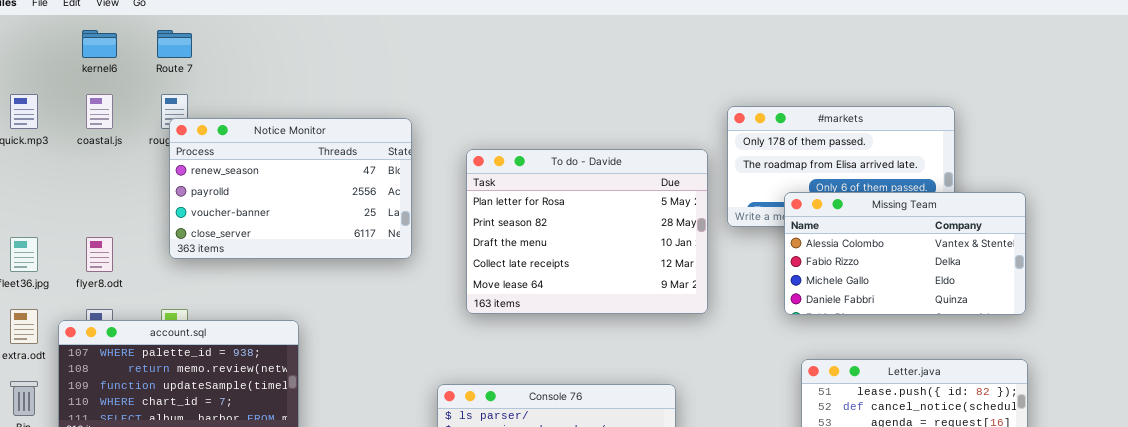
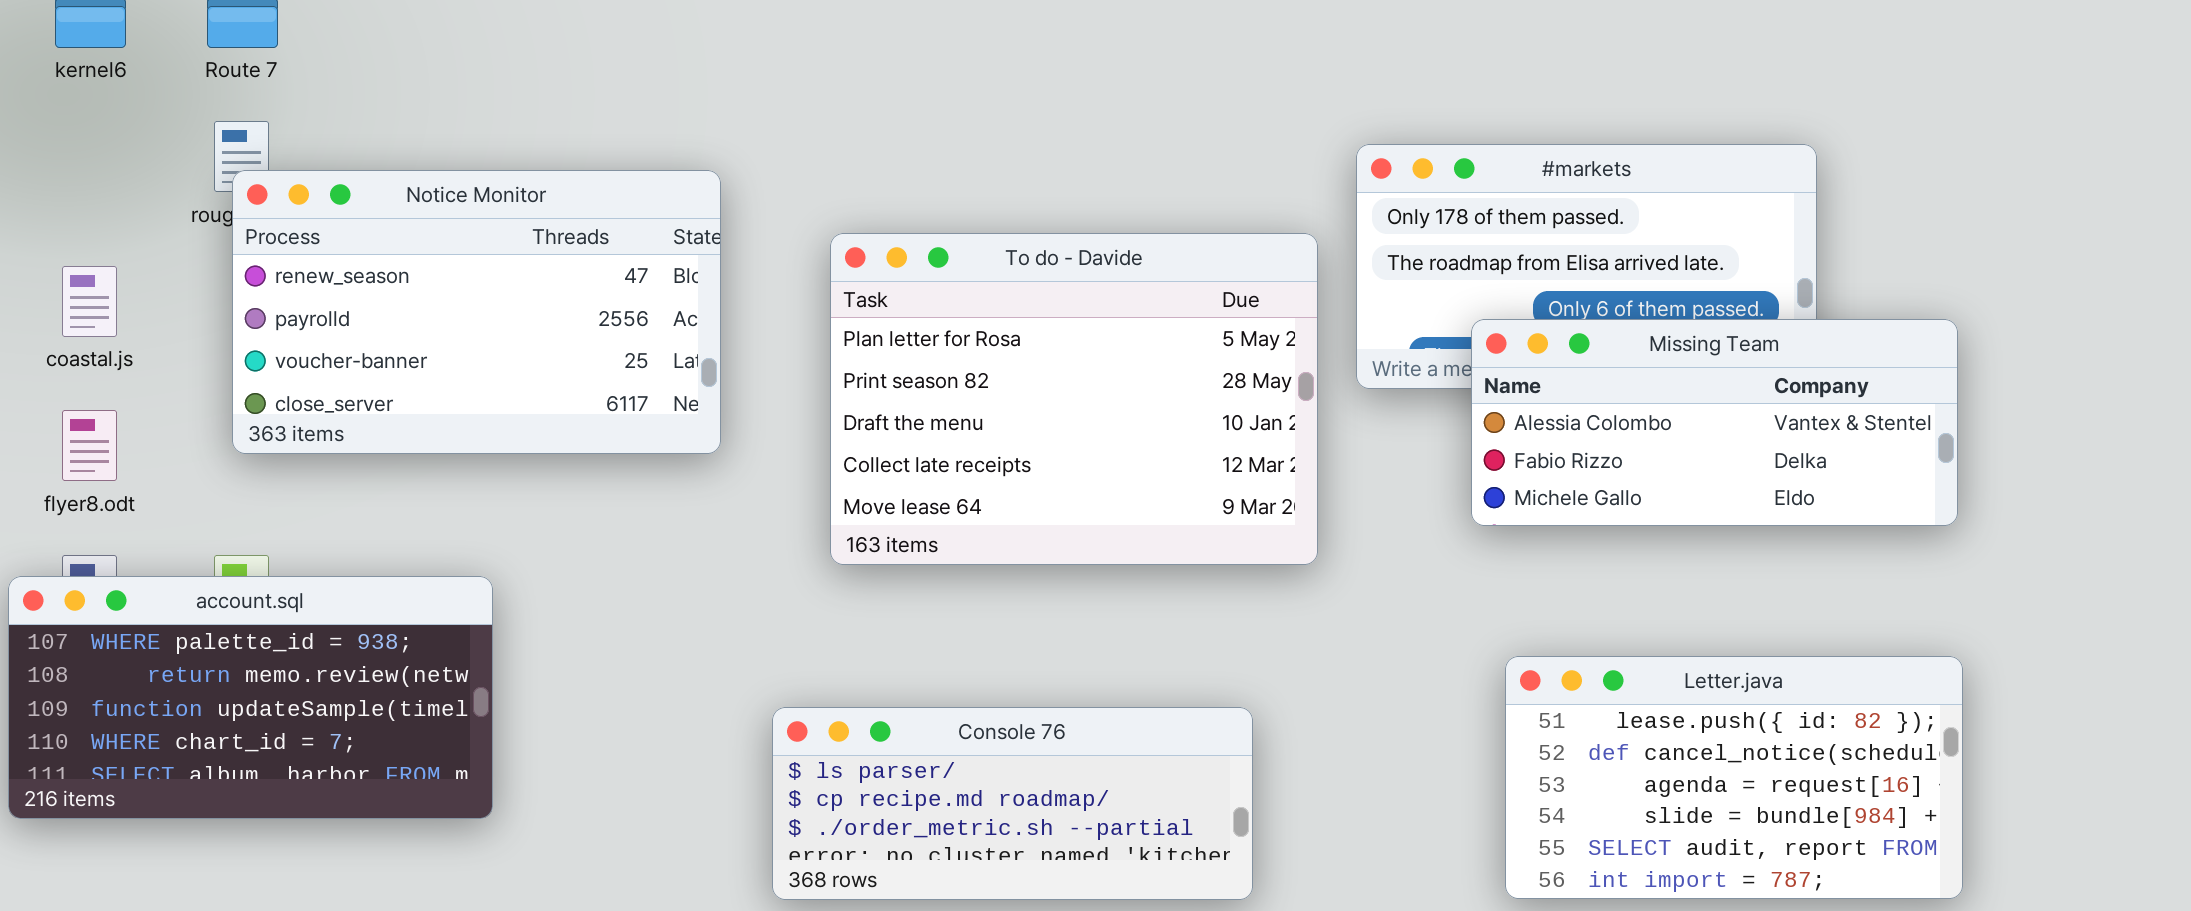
coastal.js: [86,94,113,129] -> [62,266,117,337], moved
Missing Team: [784,192,1026,315] -> [1471,319,1958,526], resized

